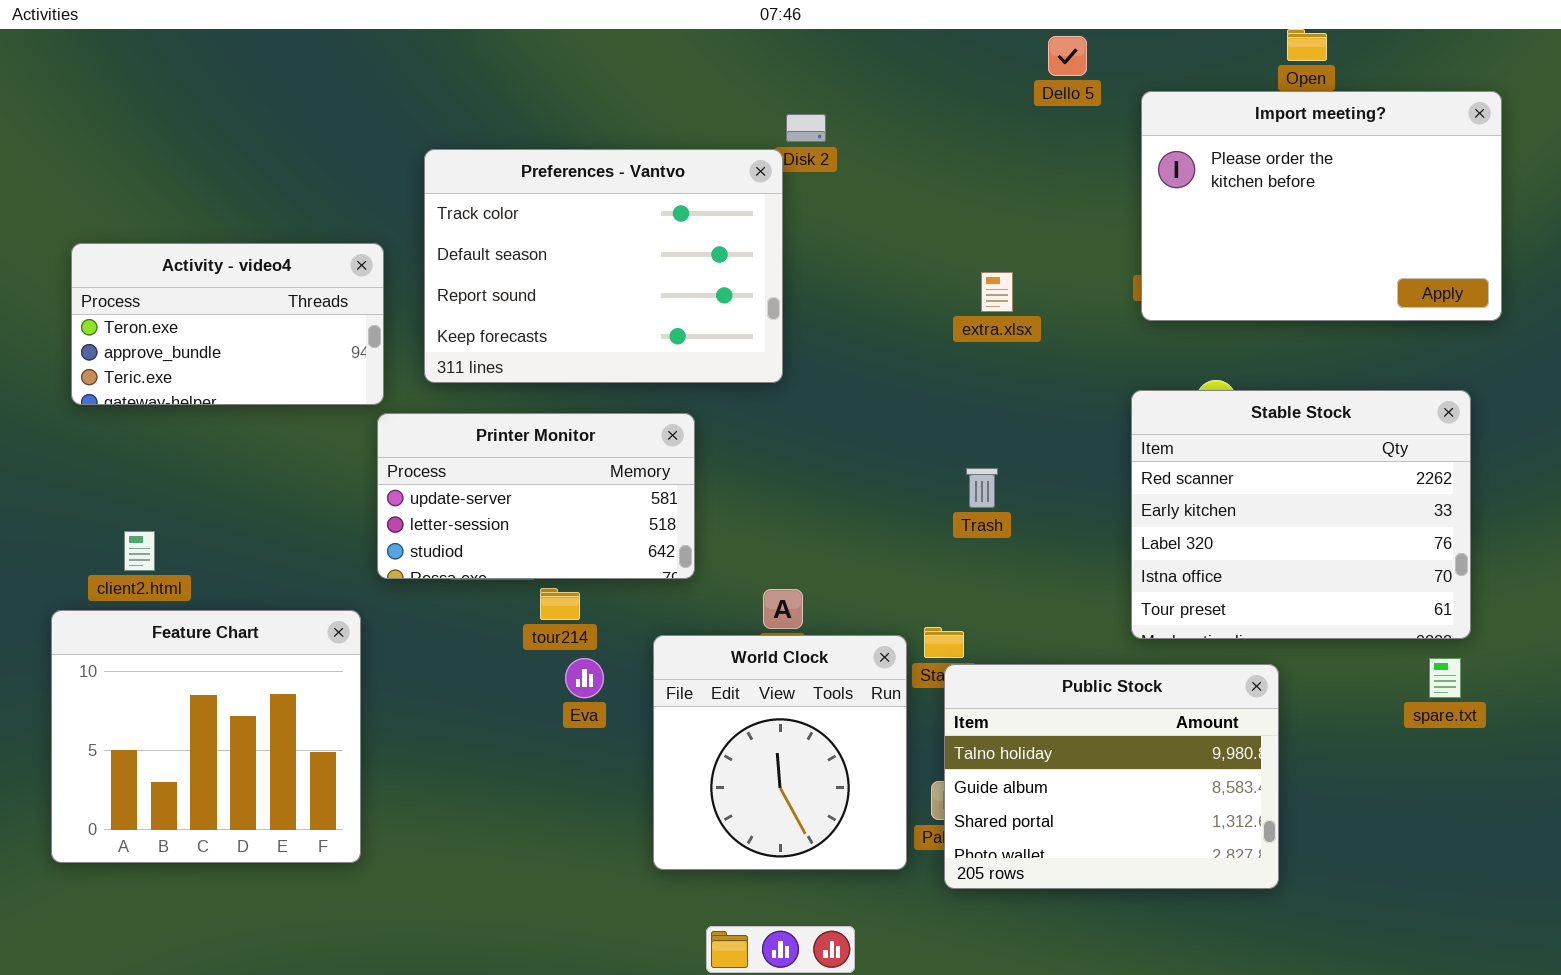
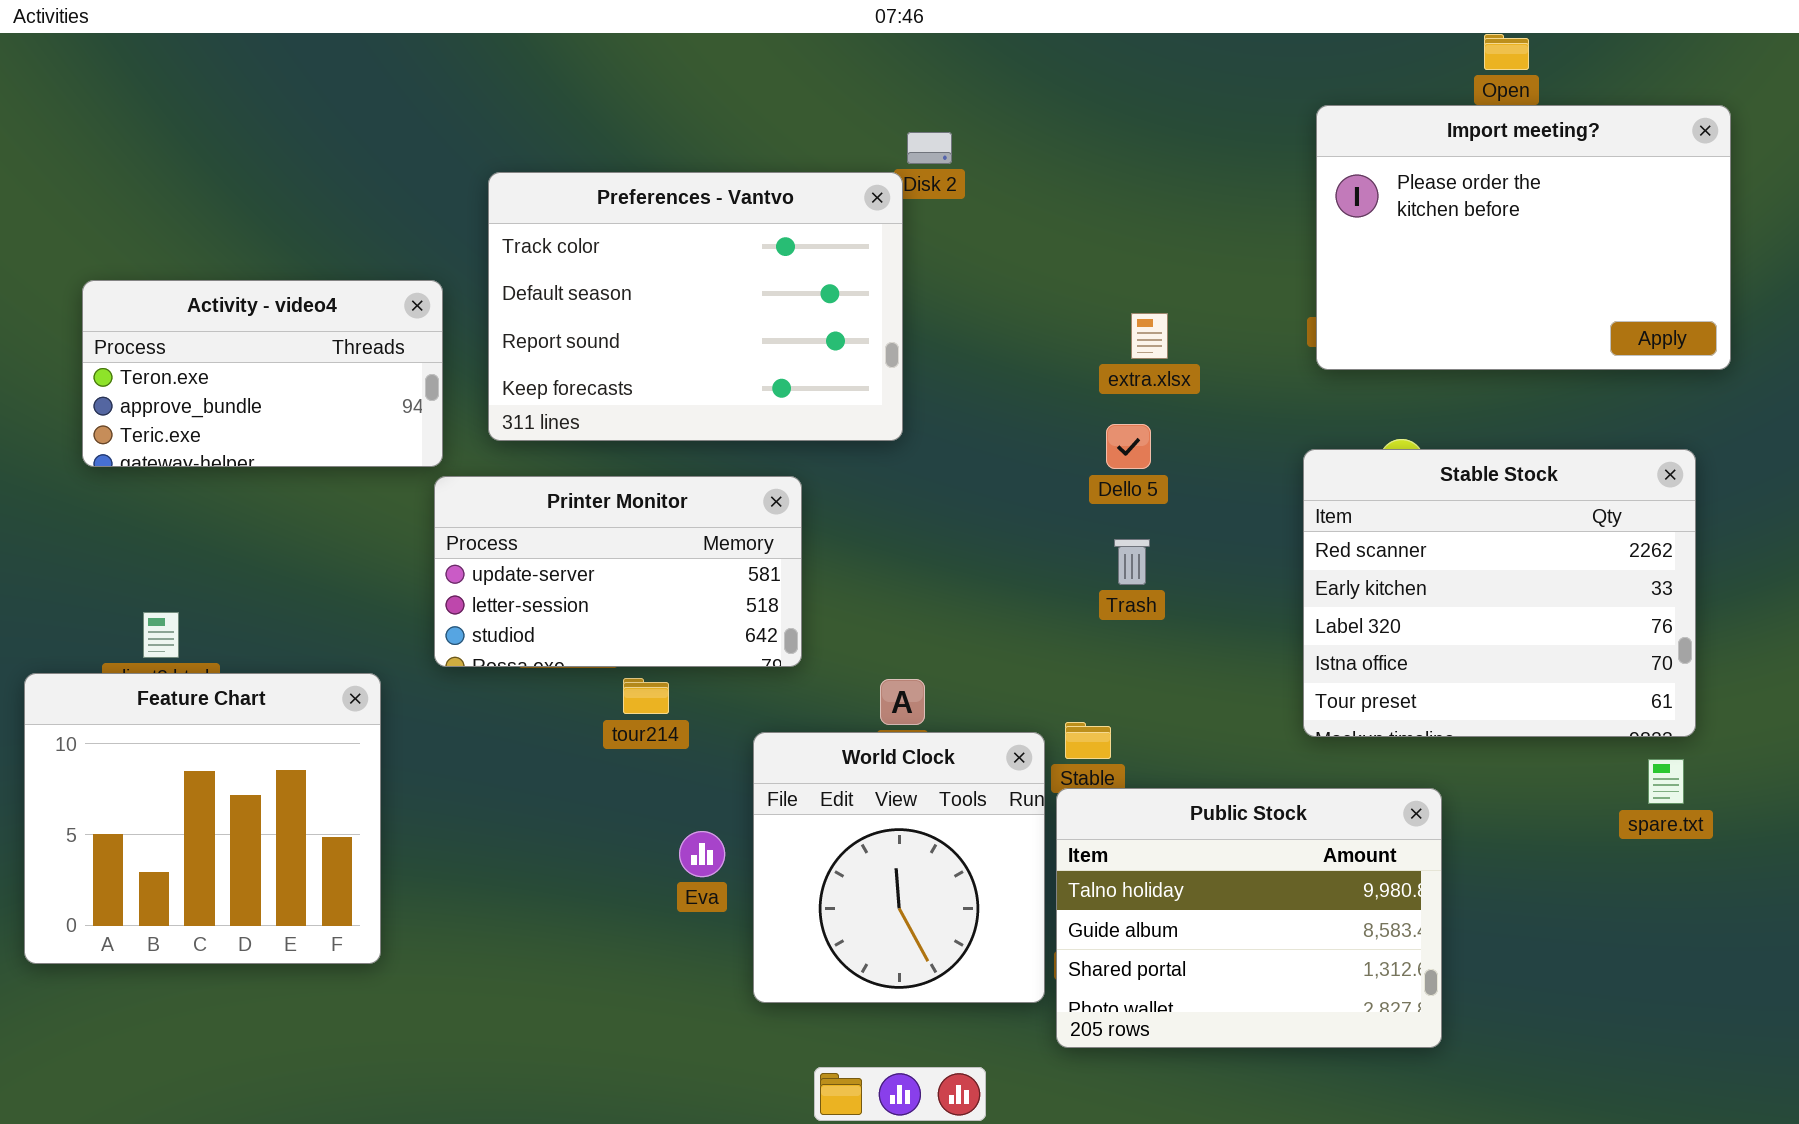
Dello 5: [1048,36,1087,76] -> [1106,424,1151,469], moved
Feature Chart: [51,610,361,863] -> [24,673,381,964], moved
Eva: [565,658,604,698] -> [679,831,725,877], moved
Public Stock: [944,664,1279,889] -> [1056,788,1442,1048], moved

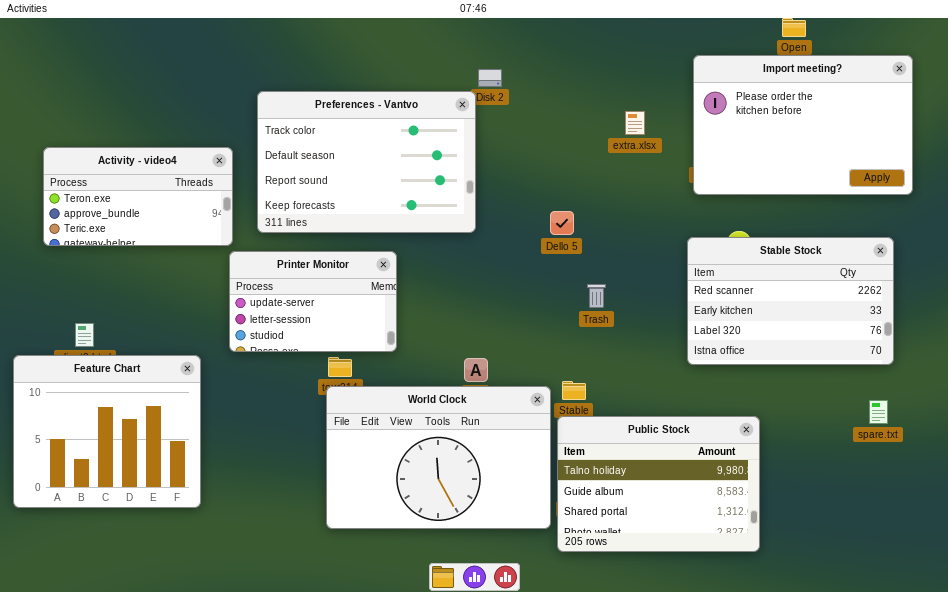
extra.xlsx: [1131,313,1168,359] -> [625,111,645,135], moved
Dello 5: [1106,424,1151,469] -> [550,211,574,235], moved
Stable Stock: [1303,449,1696,737] -> [687,237,894,365], resized
Printer Monitor: [434,476,802,667] -> [229,251,397,352], resized
World Clock: [753,732,1045,1003] -> [326,386,551,529], resized

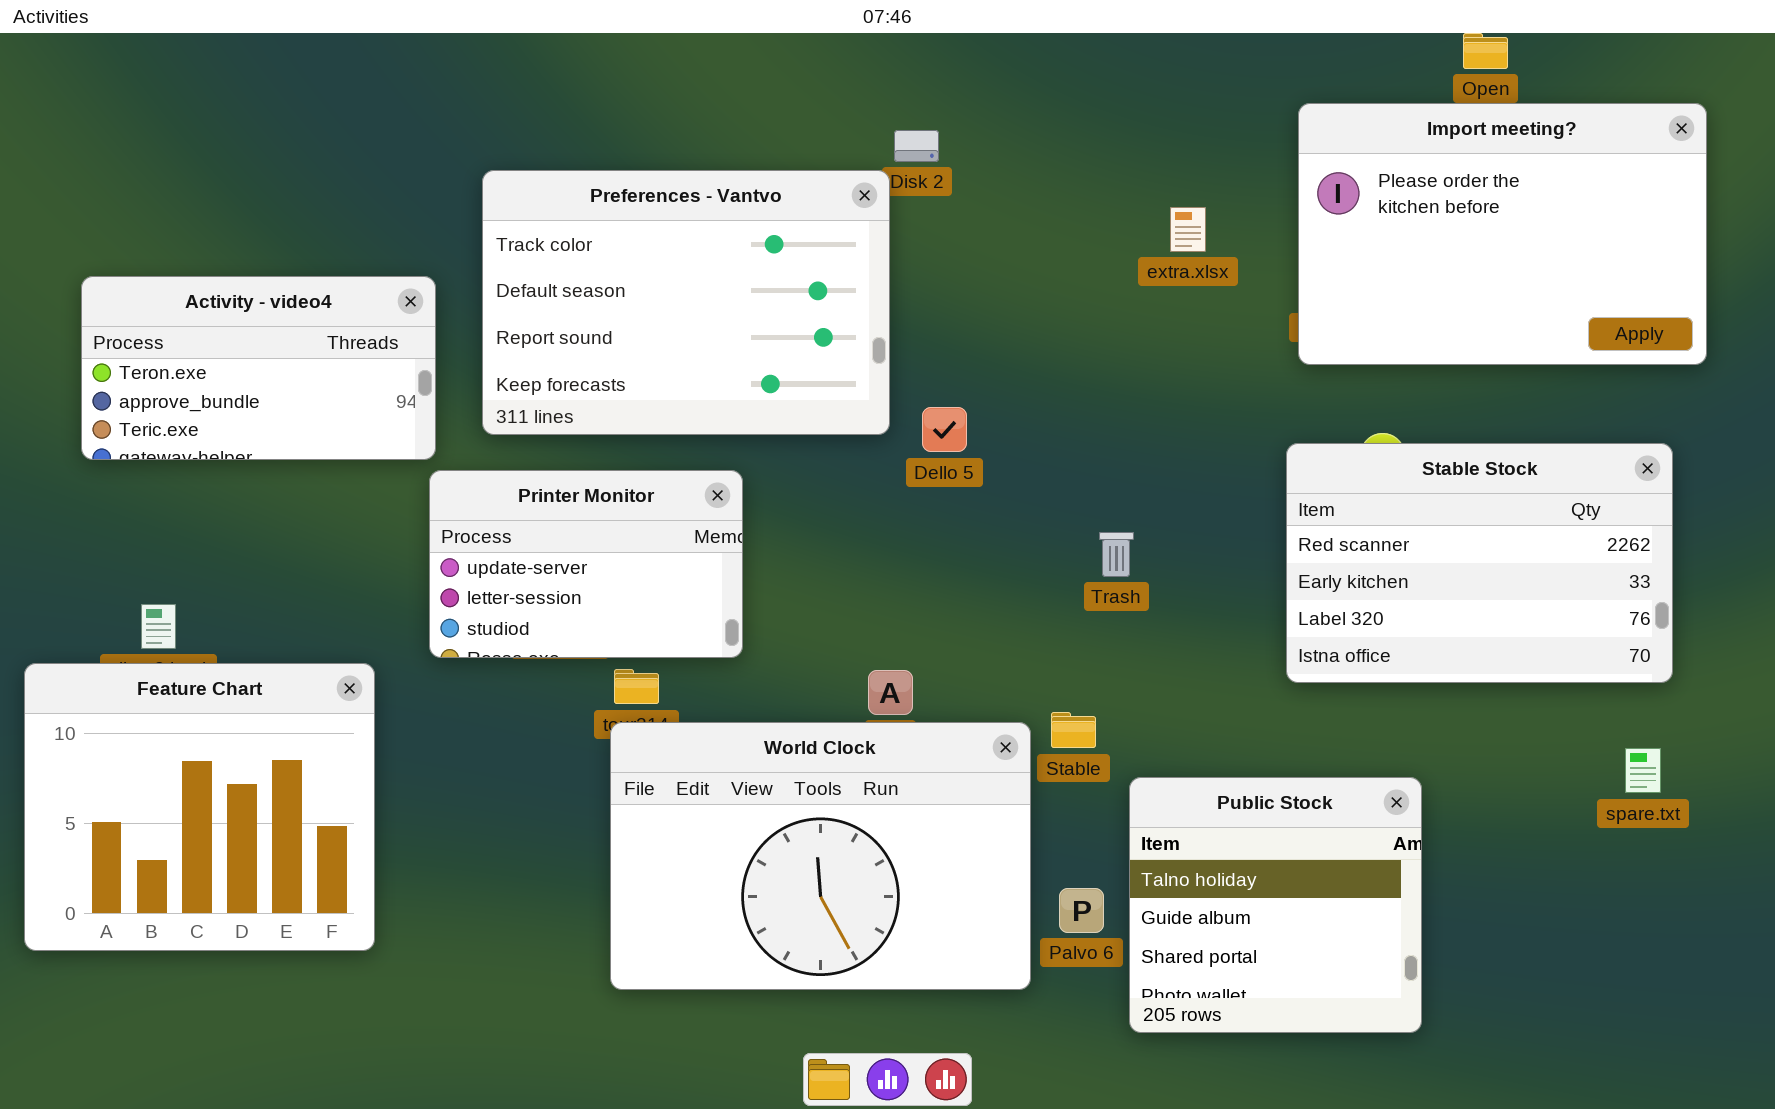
Dello 5: [550,211,574,235] -> [922,407,967,452], moved
Public Stock: [557,416,760,552] -> [1129,777,1422,1033], resized

